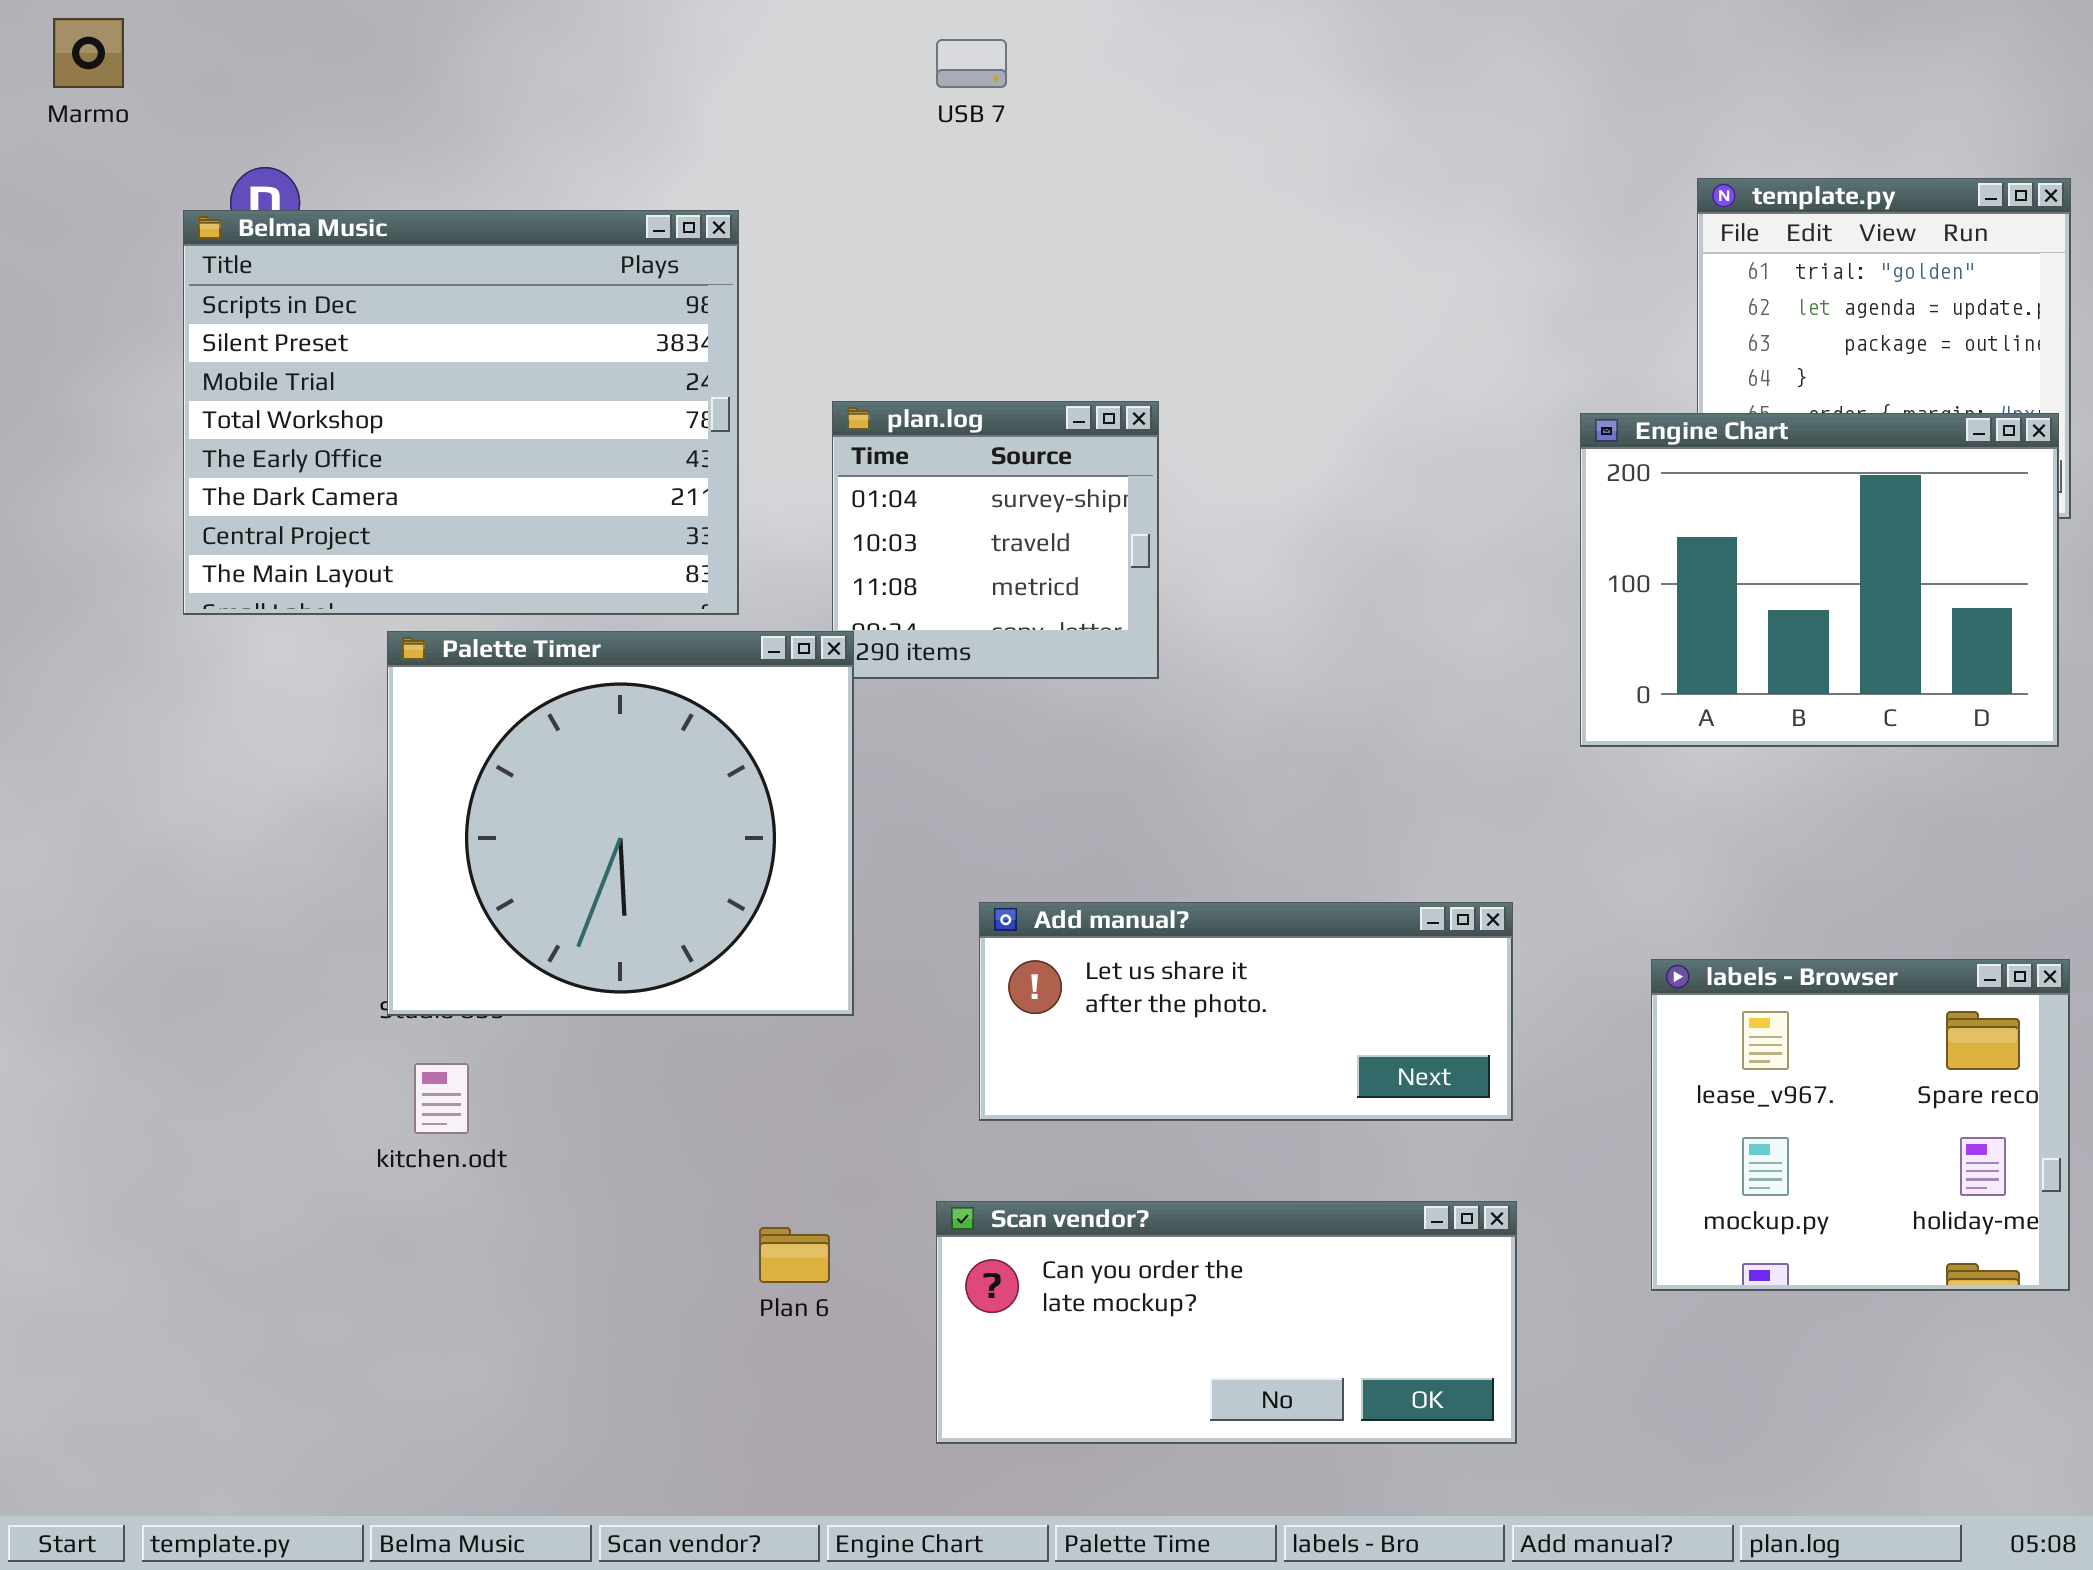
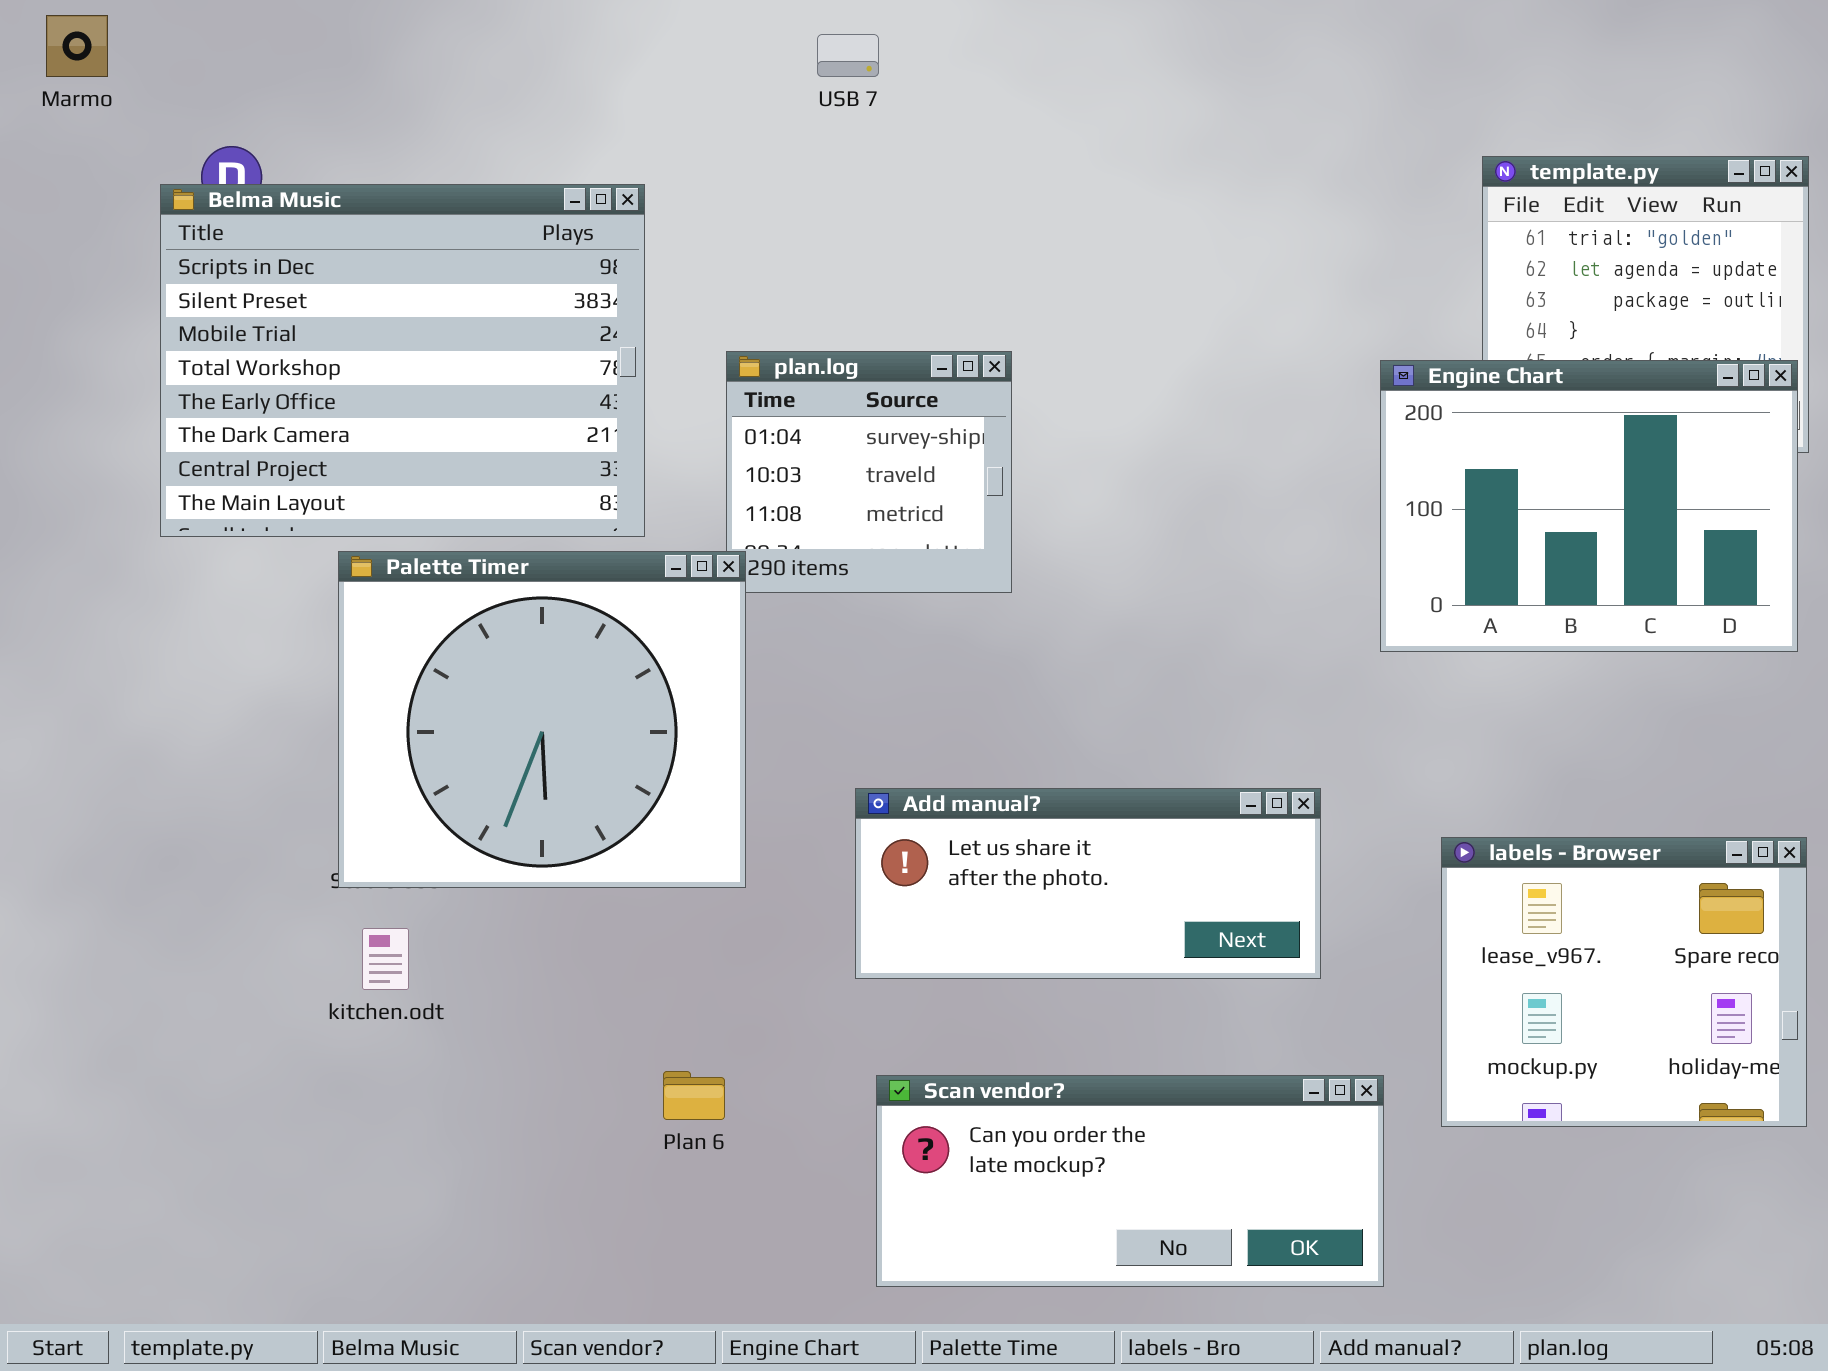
Scan vendor?: [936,1201,1517,1444] -> [876,1075,1384,1287], moved

